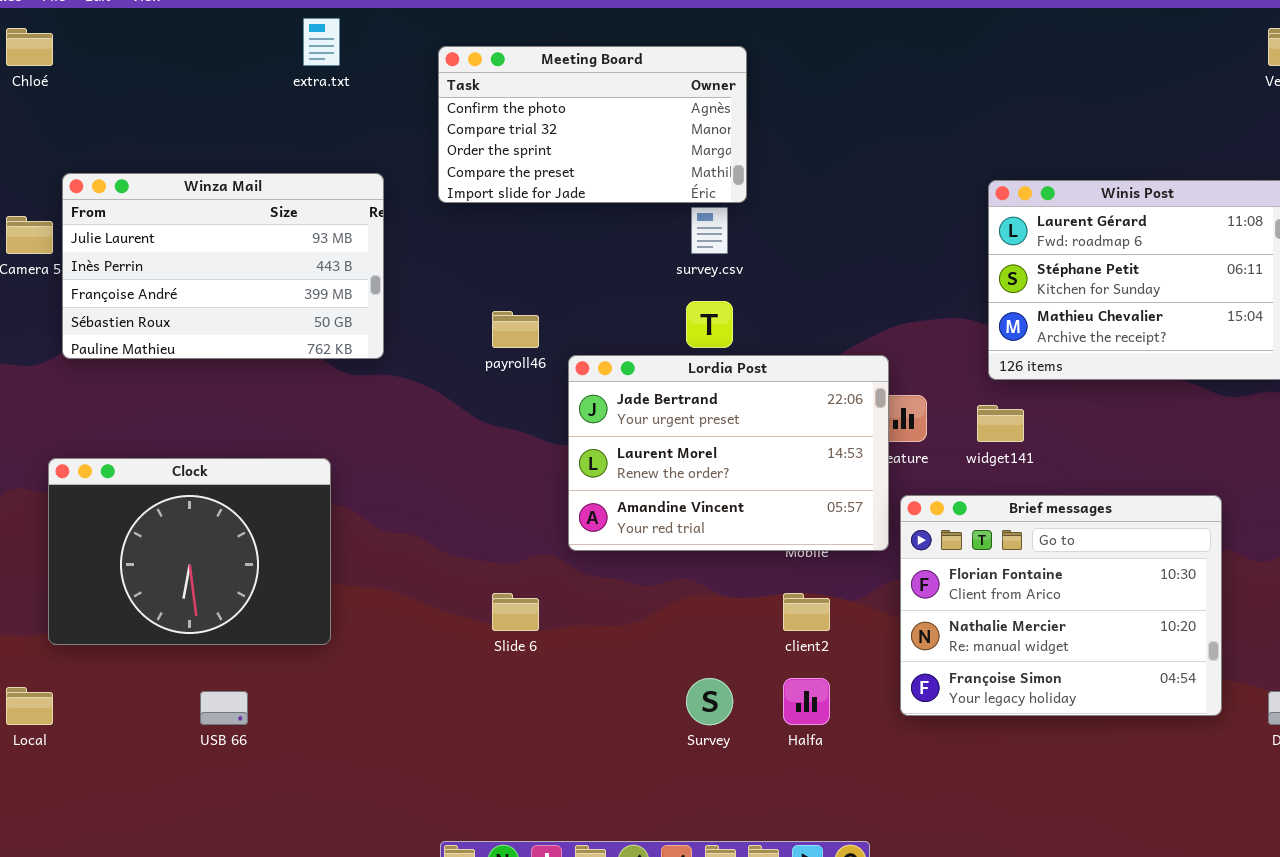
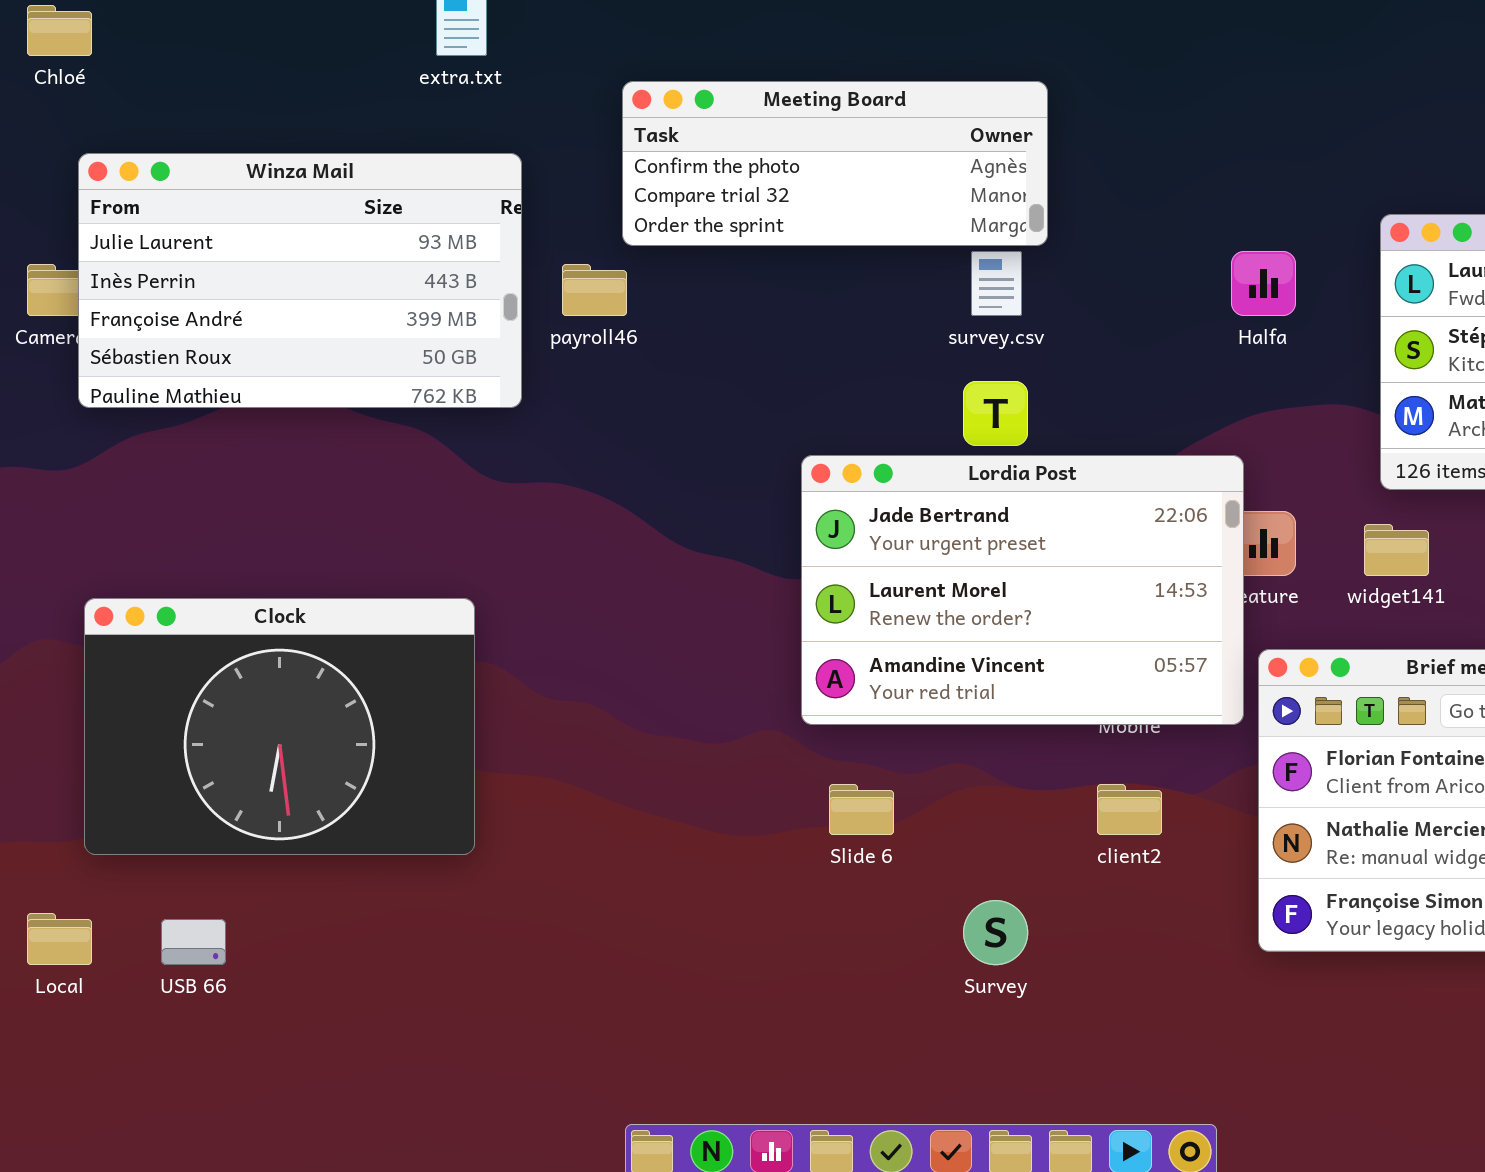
Meeting Board: [438,46,747,203] -> [622,81,1048,246], resized
Winza Mail: [62,173,384,359] -> [78,153,522,408], moved
payroll46: [492,311,539,348] -> [562,264,627,316], moved
Slide 6: [492,593,539,631] -> [829,784,894,835], moved
Halfa: [783,678,830,725] -> [1231,251,1296,316], moved
USB 66: [200,691,248,725] -> [161,919,226,965], moved

